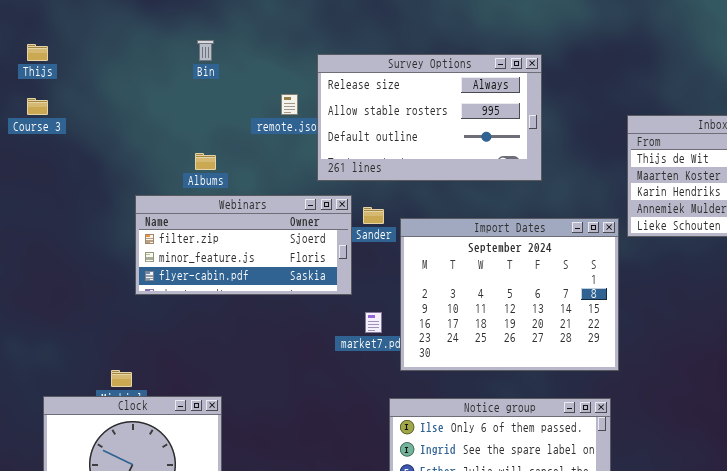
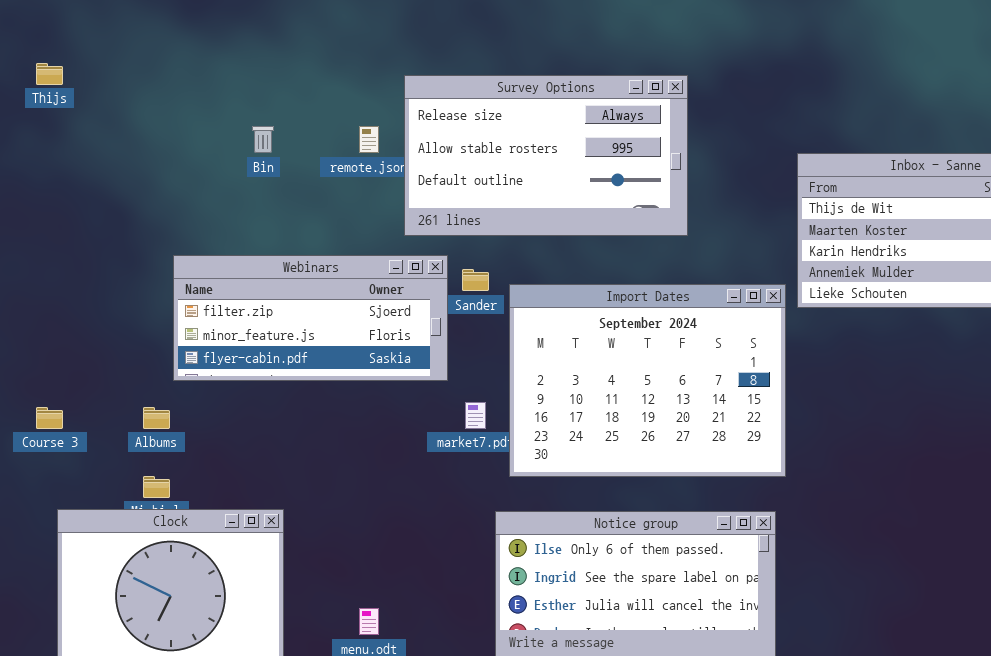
Bin: [197,40,214,61] -> [252,126,274,153], moved
Course 3: [27,98,48,115] -> [36,407,63,429], moved
Albums: [195,153,216,170] -> [143,407,170,429], moved

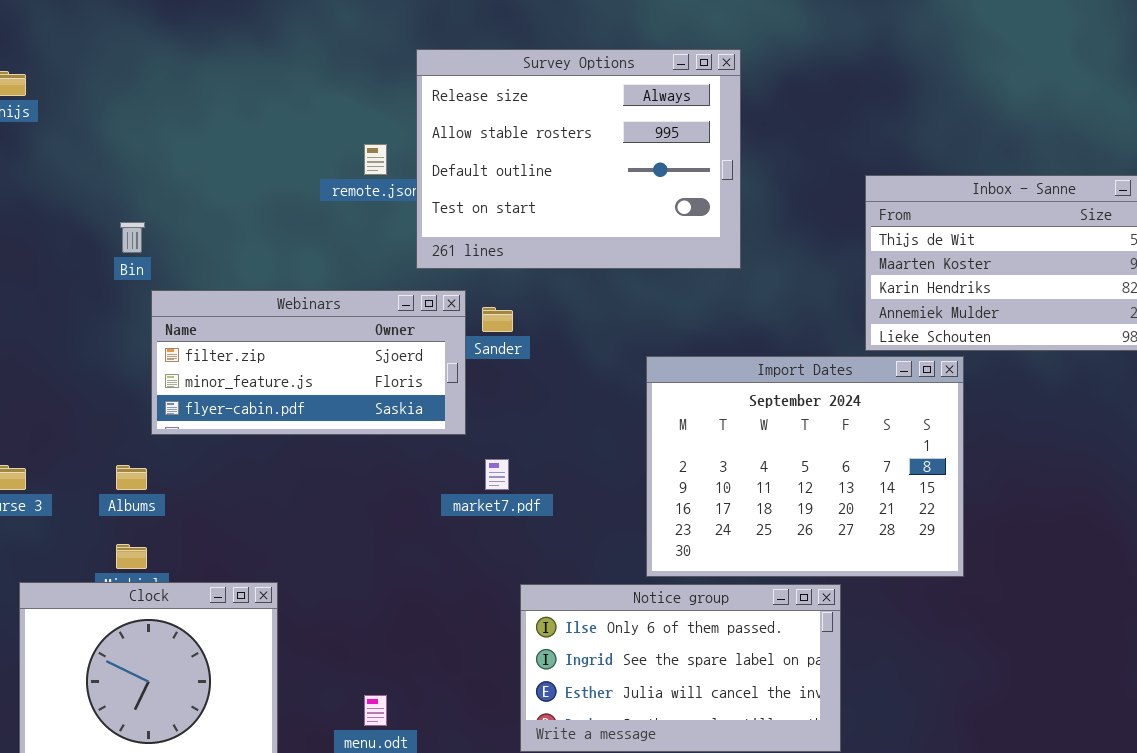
Survey Options: [404,75,688,236] -> [416,49,741,269], resized
Bin: [252,126,274,153] -> [120,222,145,253], moved
Import Dates: [509,284,786,477] -> [646,356,964,577], moved

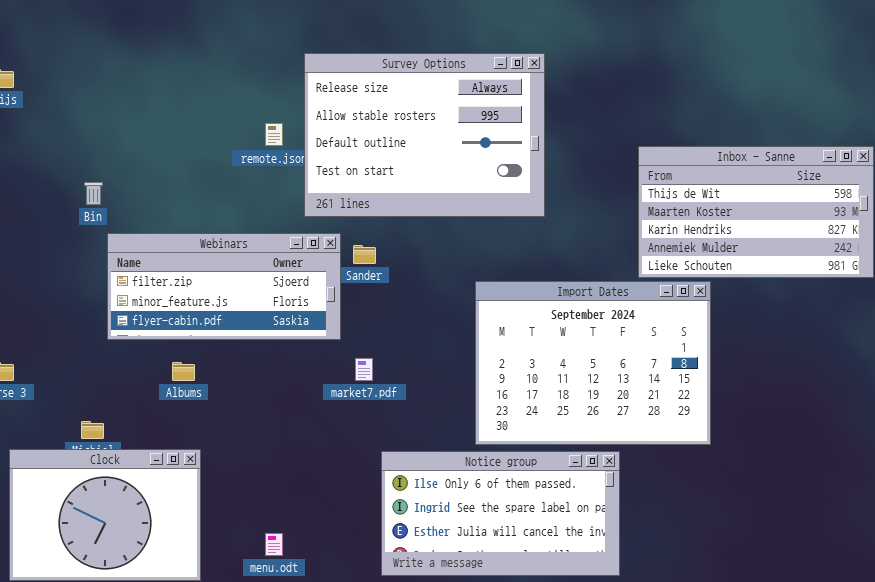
Albums: [116,465,147,490] -> [172,362,195,381], moved

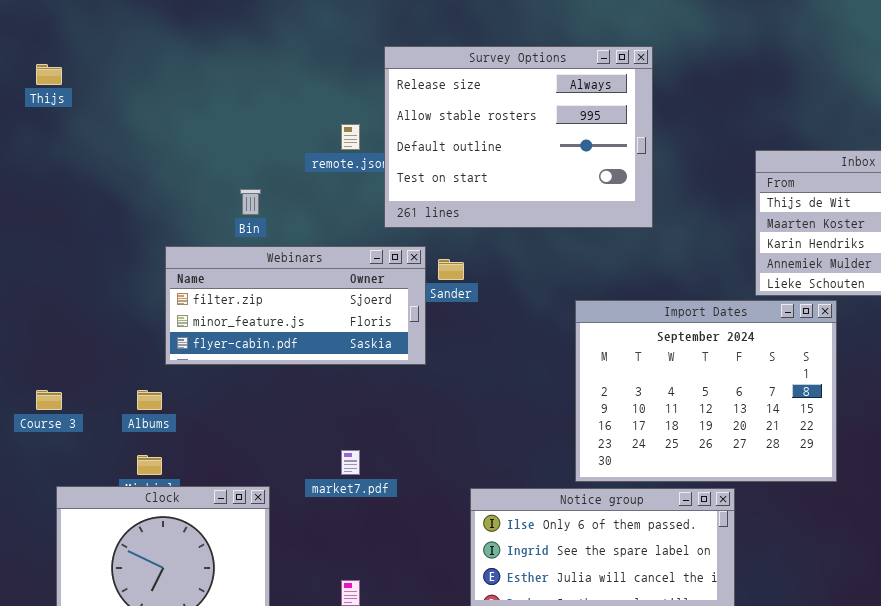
Bin: [84,182,103,205] -> [240,189,261,215], moved
market7.pdf: [355,358,373,381] -> [341,450,360,475], moved
Albums: [172,362,195,381] -> [137,390,162,410], moved

